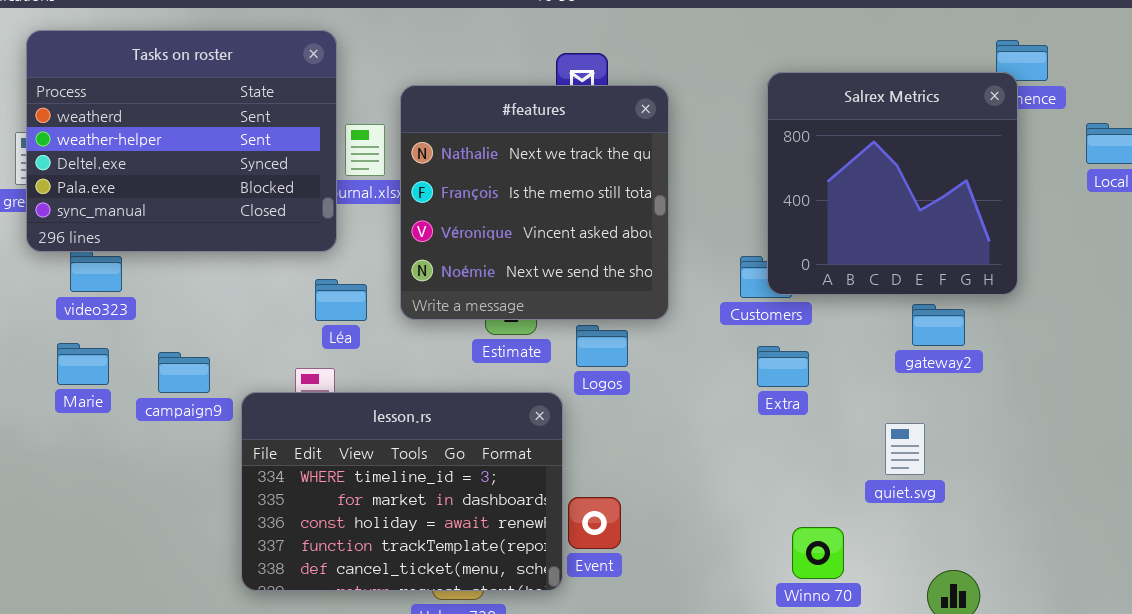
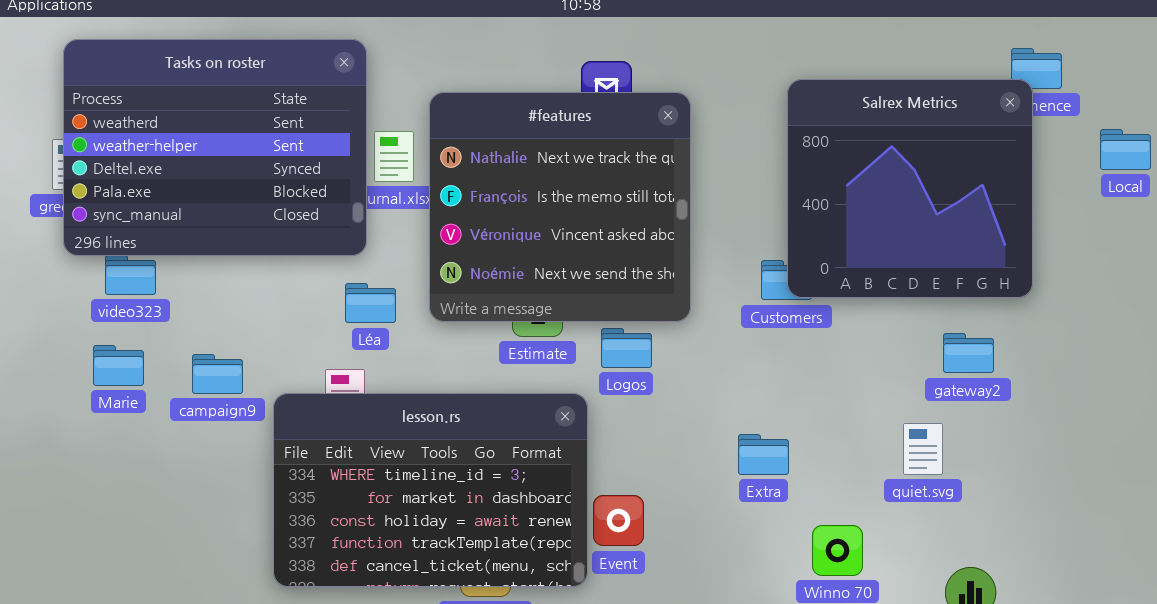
gateway2: [912,304,965,346] -> [943,333,994,373], moved
Extra: [757,346,809,387] -> [738,434,789,475], moved

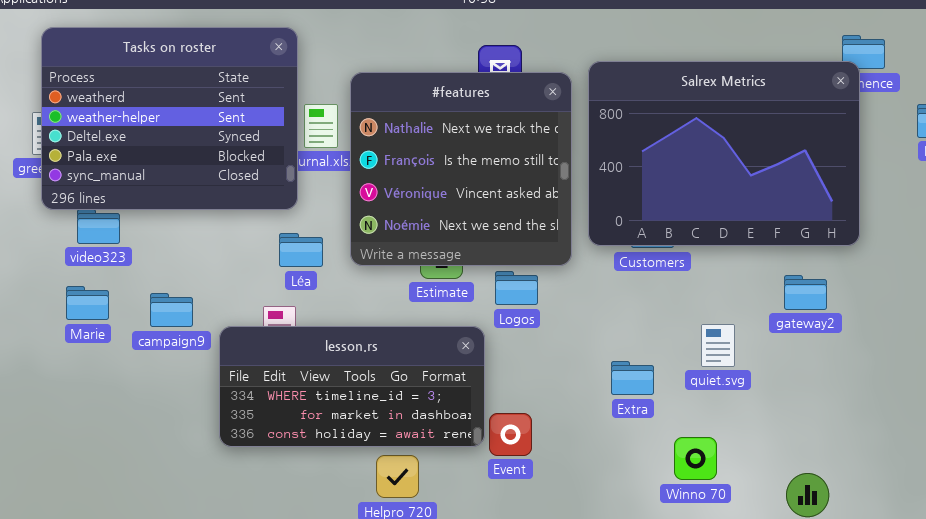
Salrex Metrics: [787,79,1033,298] -> [588,61,860,246], resized
lesson.rs: [273,393,588,587] -> [219,326,485,447], resized
quiet.svg: [903,423,943,475] -> [701,324,735,367], moved

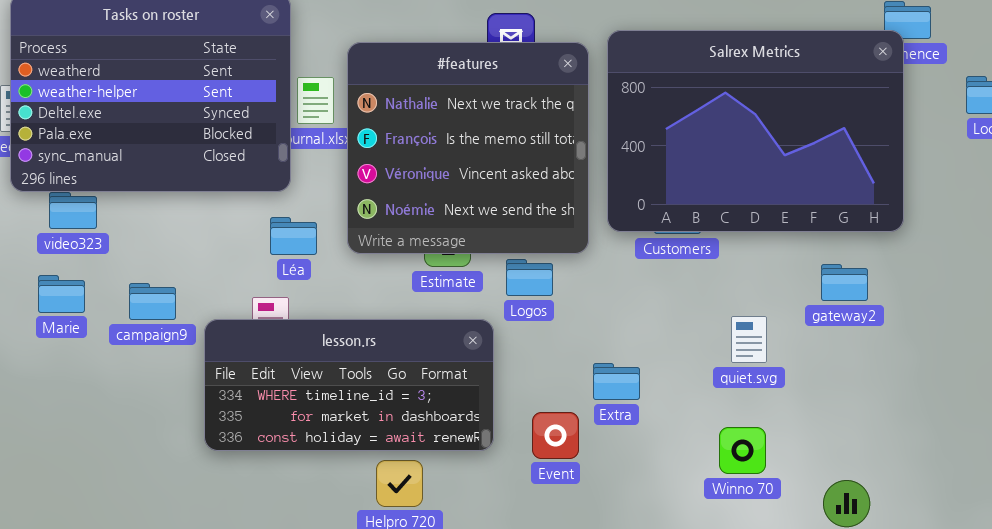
Extra: [611,361,654,395] -> [593,363,640,400], moved
Event: [489,413,532,456] -> [532,412,579,459], moved
Winno 70: [674,437,717,480] -> [719,427,766,474], moved

